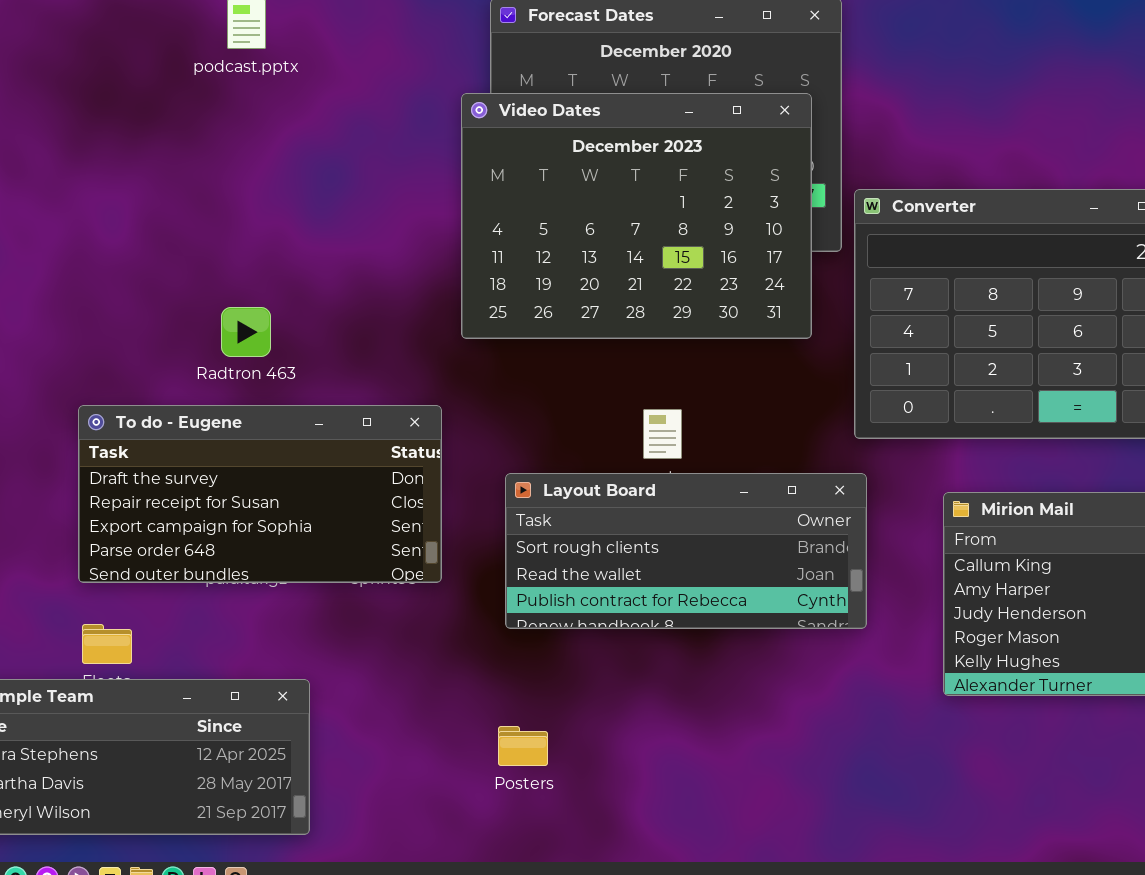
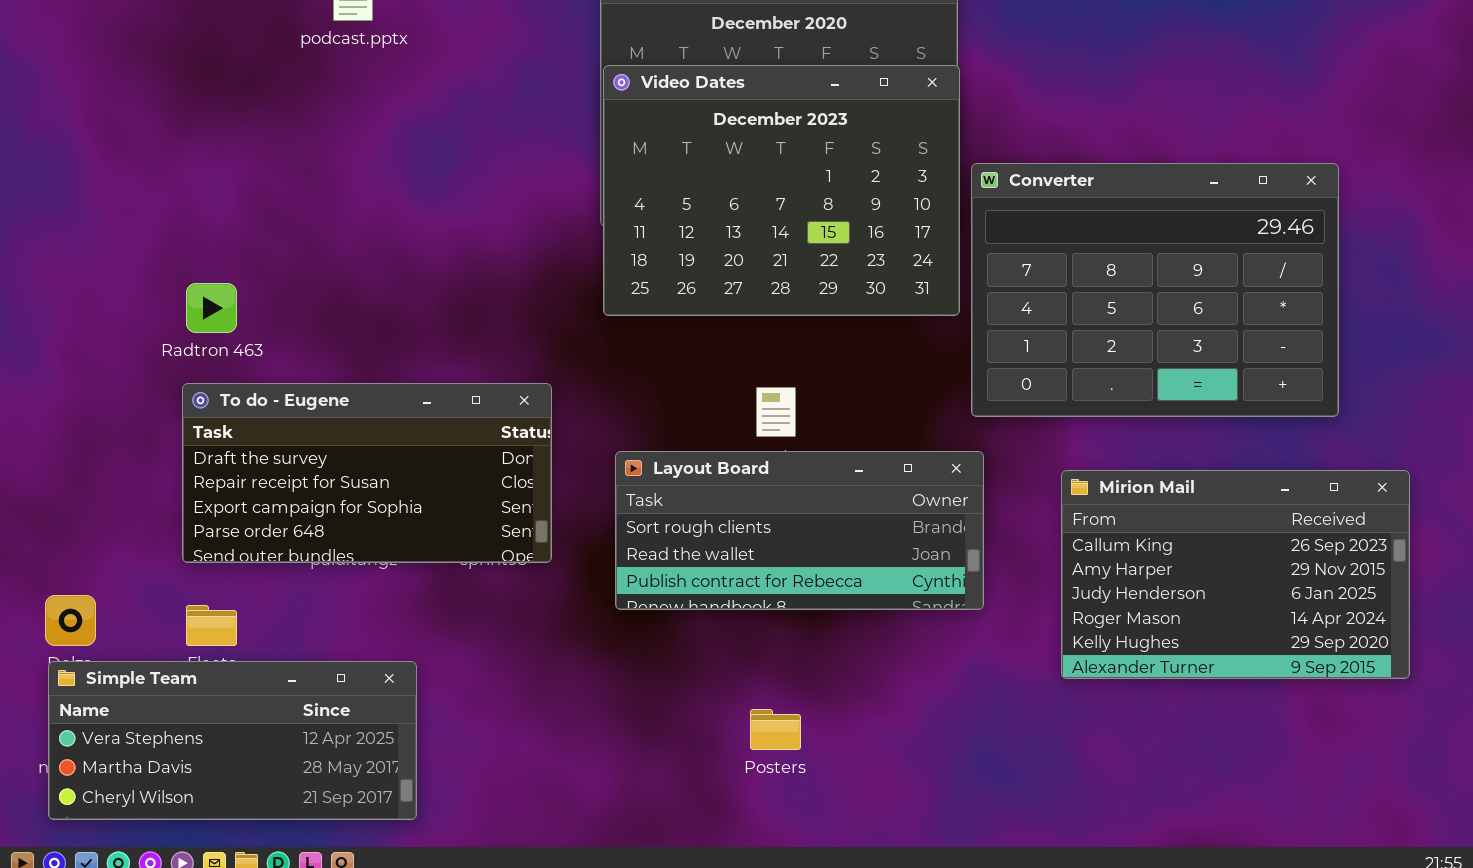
Video Dates: [461,93,812,339] -> [603,65,960,316], moved
Radtron 463: [221,307,271,357] -> [186,283,237,333], moved
Posters: [498,726,548,766] -> [750,709,801,750], moved

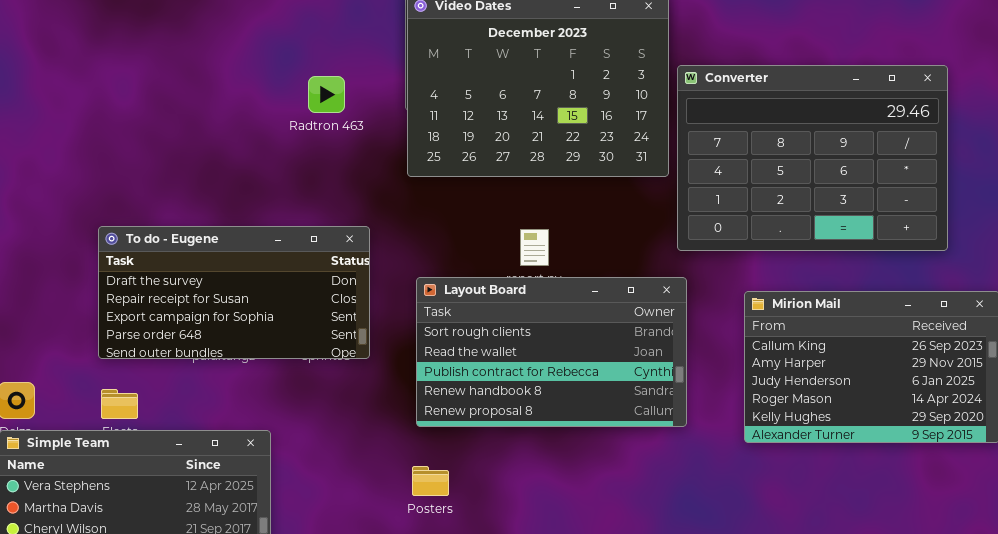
Radtron 463: [186,283,237,333] -> [308,76,345,113], moved
Layout Board: [615,451,984,610] -> [416,277,687,427], resized
Posters: [750,709,801,750] -> [412,466,449,496], moved

